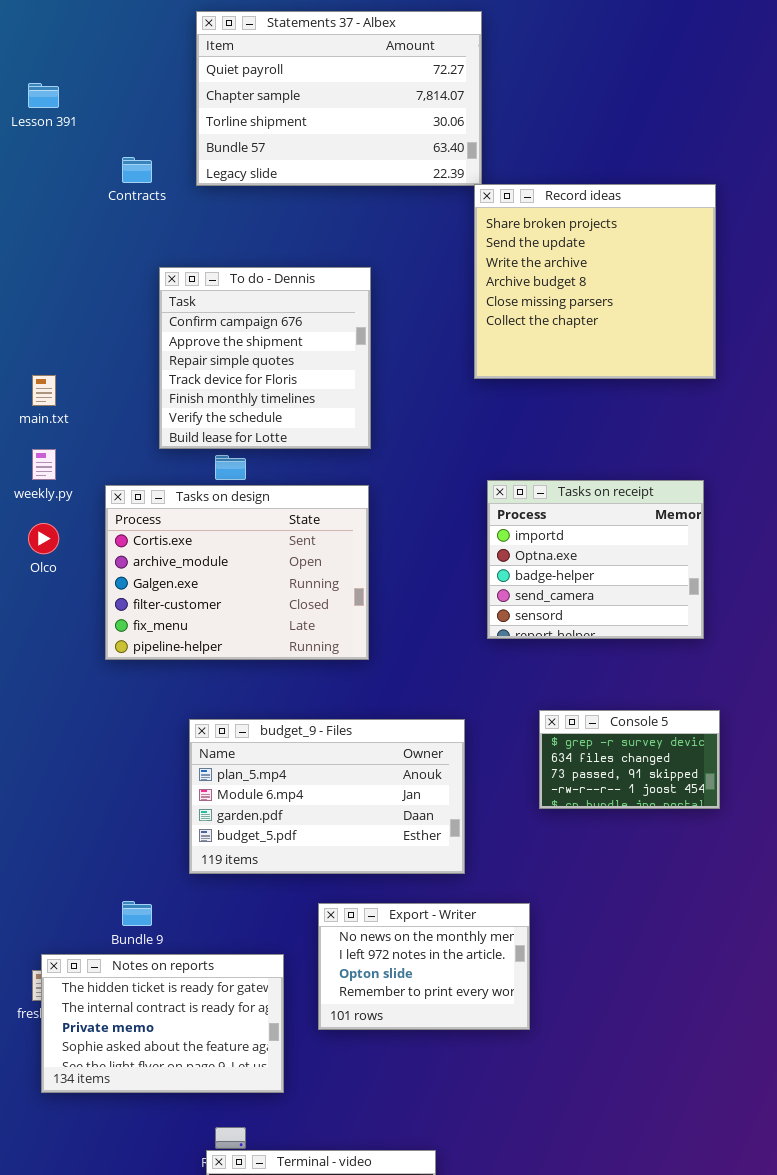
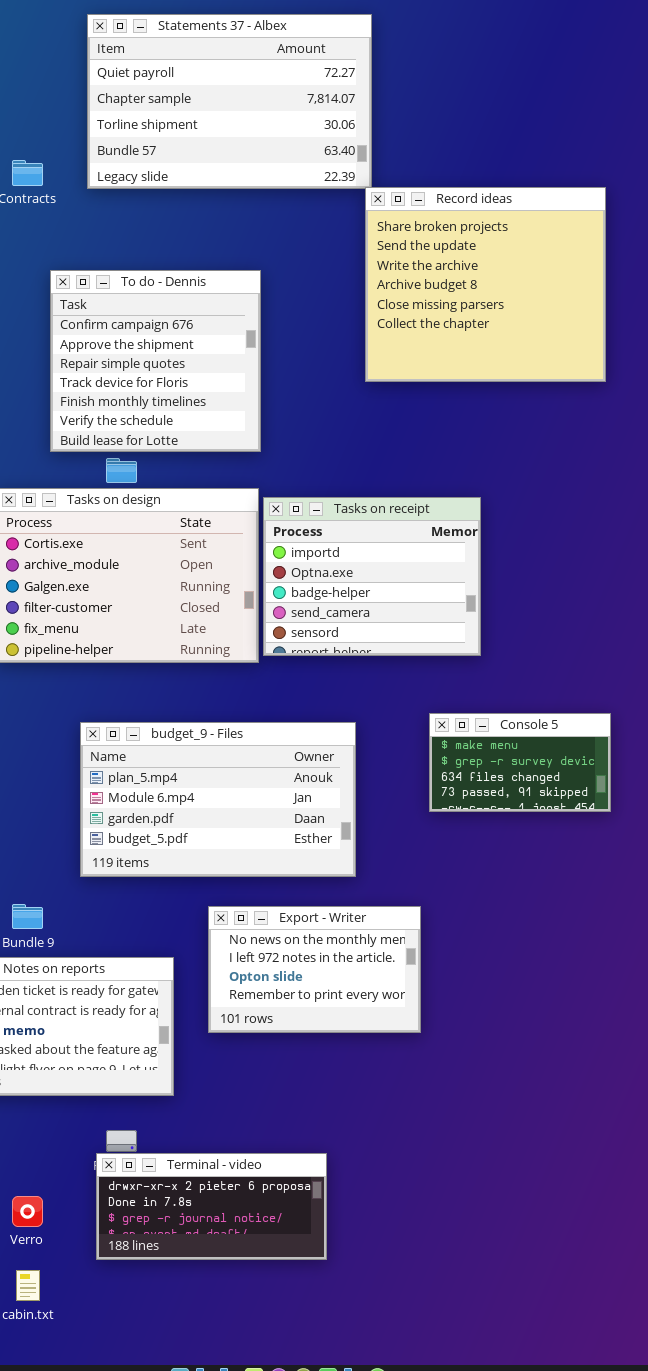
Tasks on receipt: [487,480,704,639] -> [263,497,481,656], moved
Console 5: [539,710,720,809] -> [429,713,611,812], scrolled up 1 row

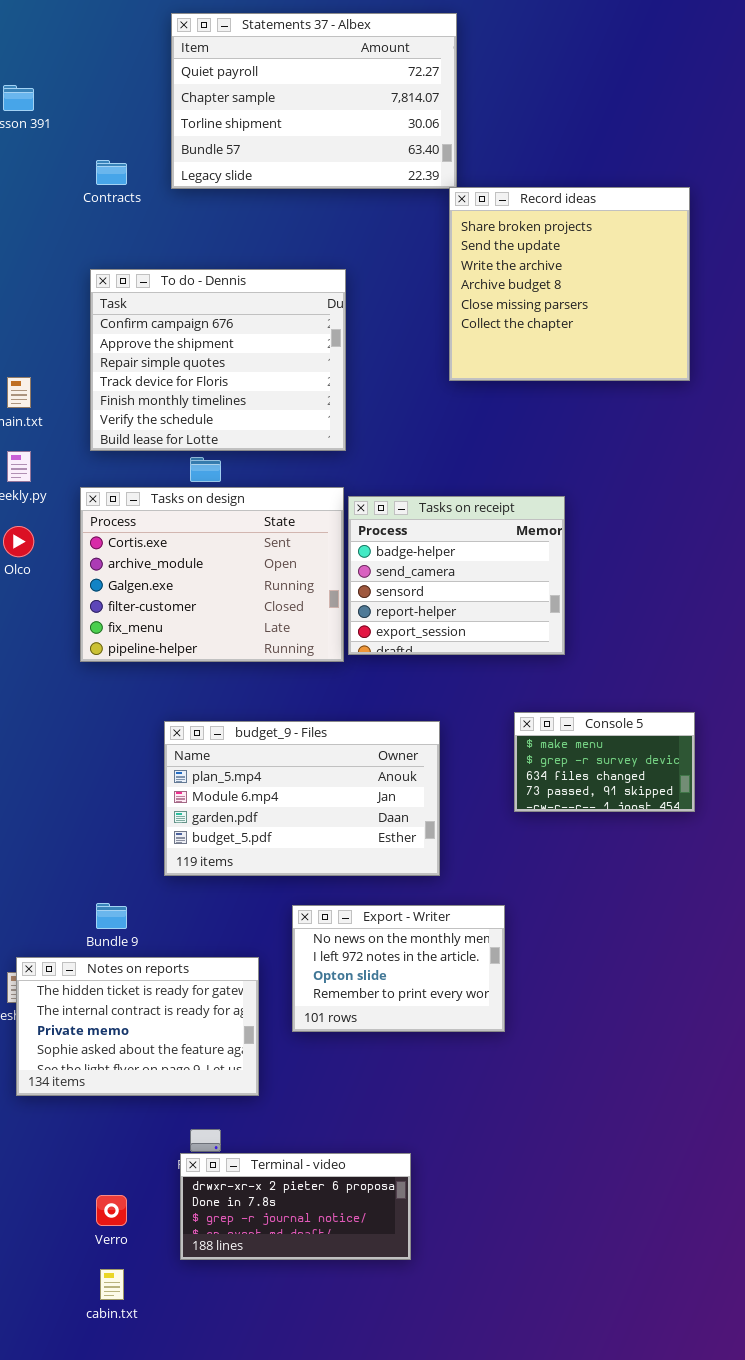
To do - Dennis: [50,270,261,452] -> [90,269,346,451], resized
Tasks on receipt: [263,497,481,656] -> [348,496,565,655], scrolled down 2 rows

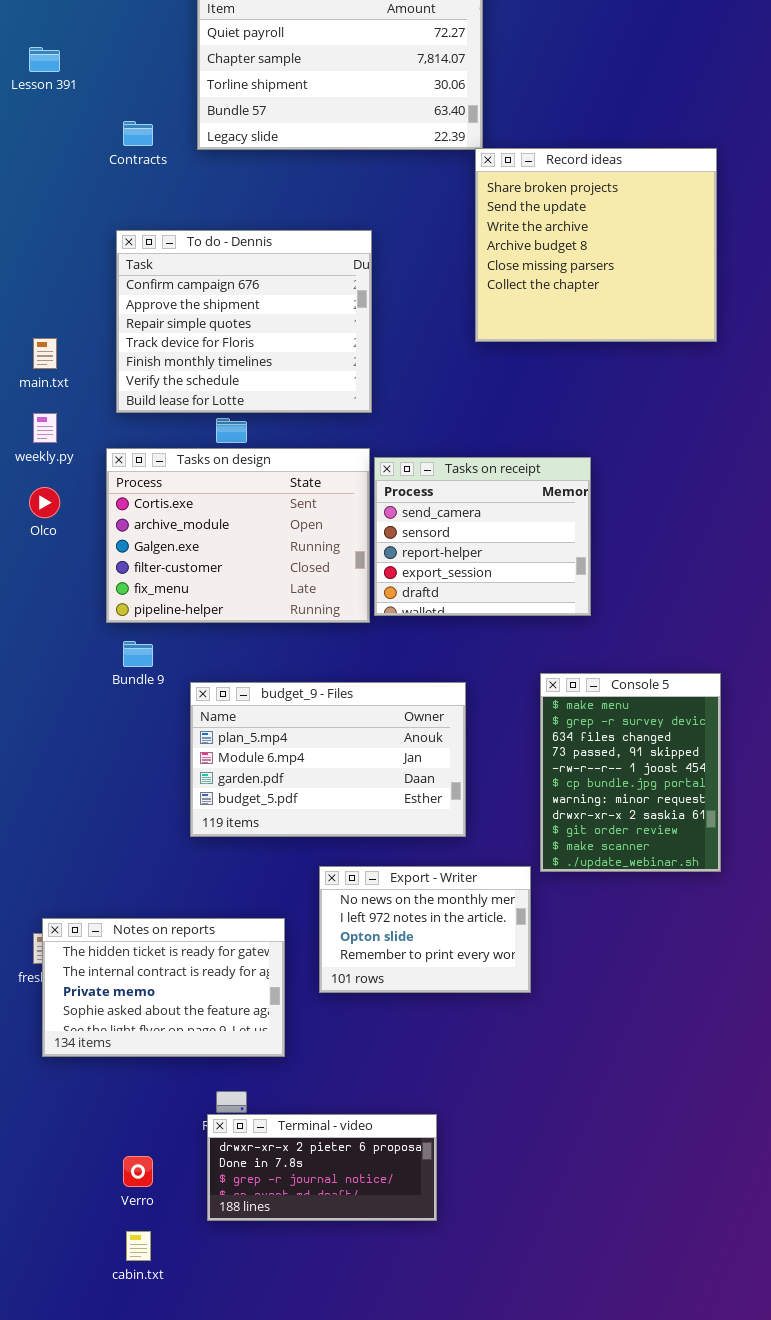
Tasks on receipt: [348,496,565,655] -> [374,457,591,616], scrolled down 1 row
Console 5: [514,712,695,812] -> [540,673,721,872], resized
Bundle 9: [96,903,127,929] -> [123,641,153,667], moved

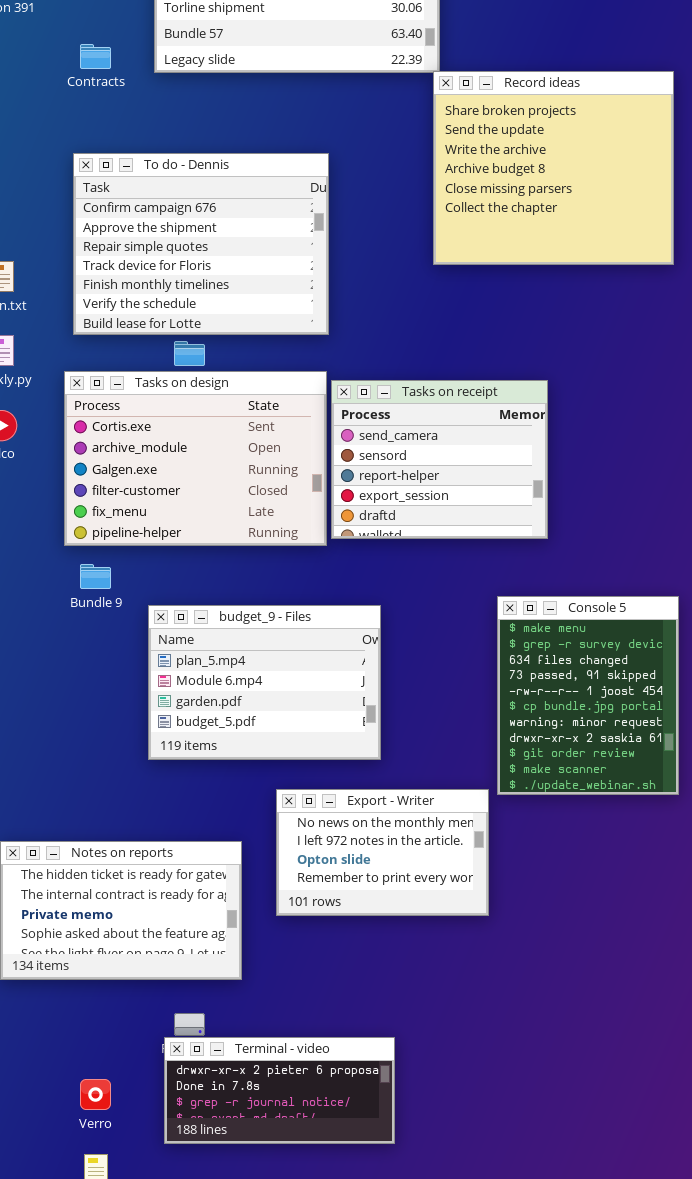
budget_9 - Files: [190,682,466,837] -> [148,605,381,760], resized

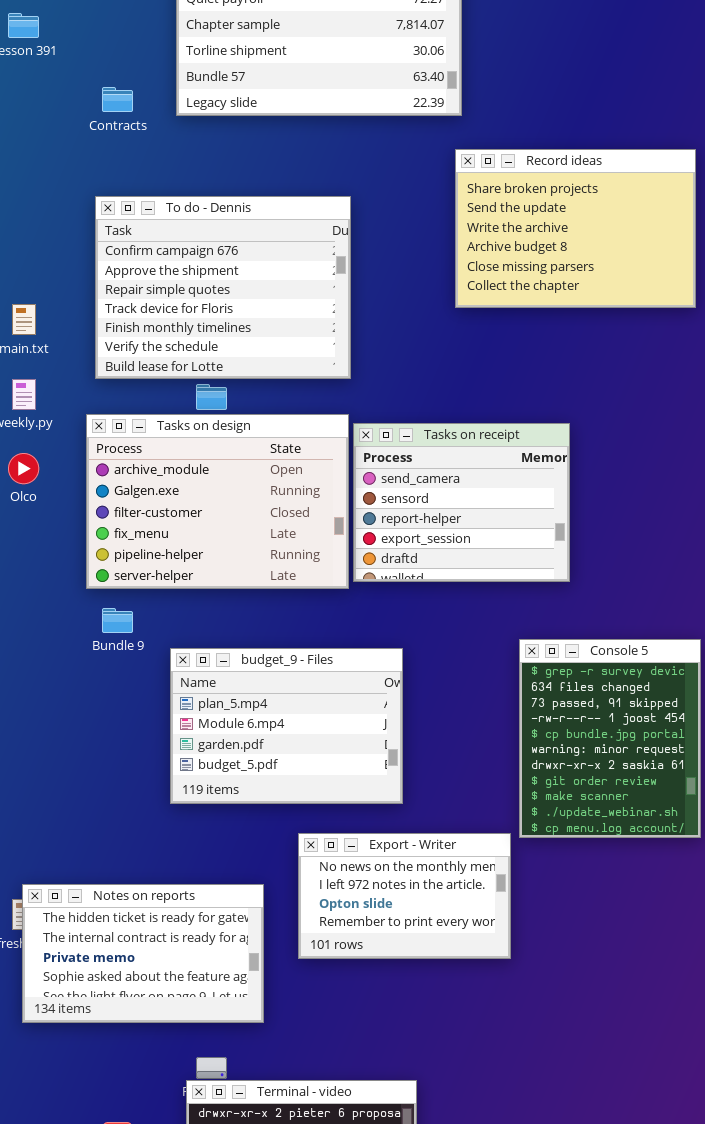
Record ideas: [433,71,674,265] -> [455,149,696,308], resized
Tasks on design: [64,371,327,546] -> [86,414,349,589], scrolled down 1 row
Console 5: [497,596,679,795] -> [519,639,701,838], scrolled down 1 row

